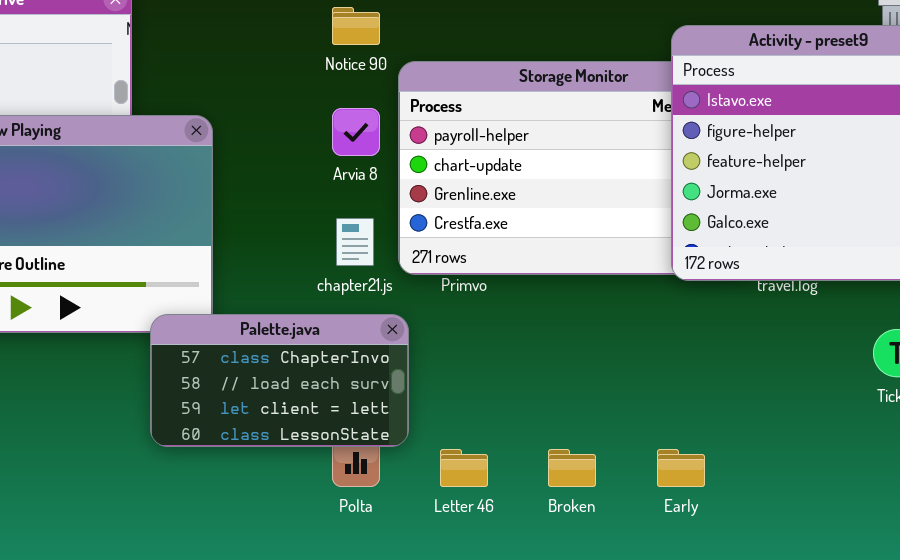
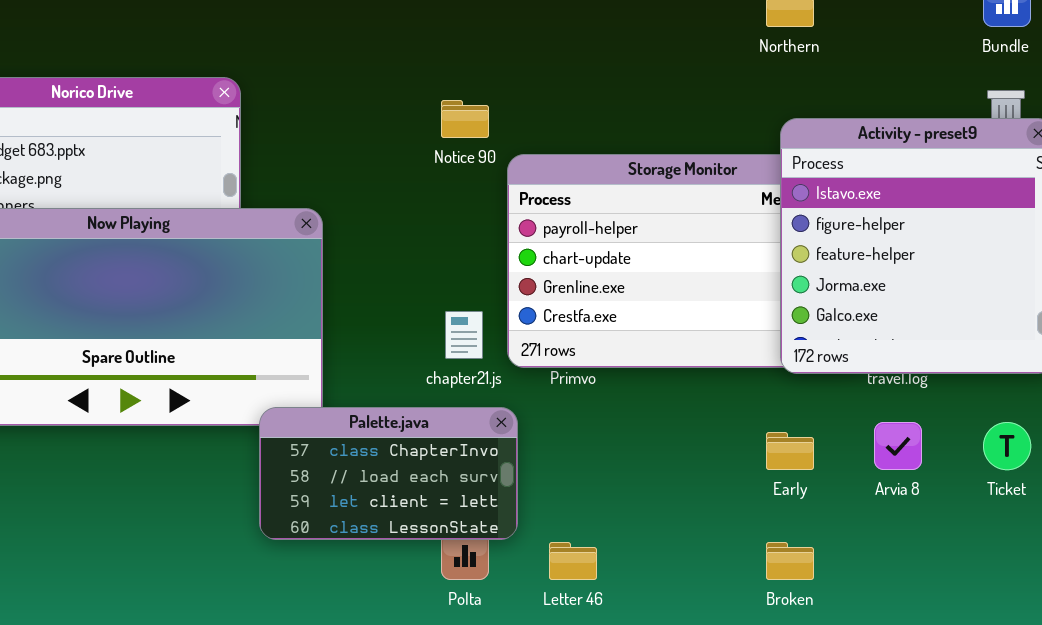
Arvia 8: [332,108,380,156] -> [874,422,922,470], moved
Broken: [548,449,596,487] -> [766,542,814,580], moved
Early: [657,449,705,487] -> [766,432,814,470], moved

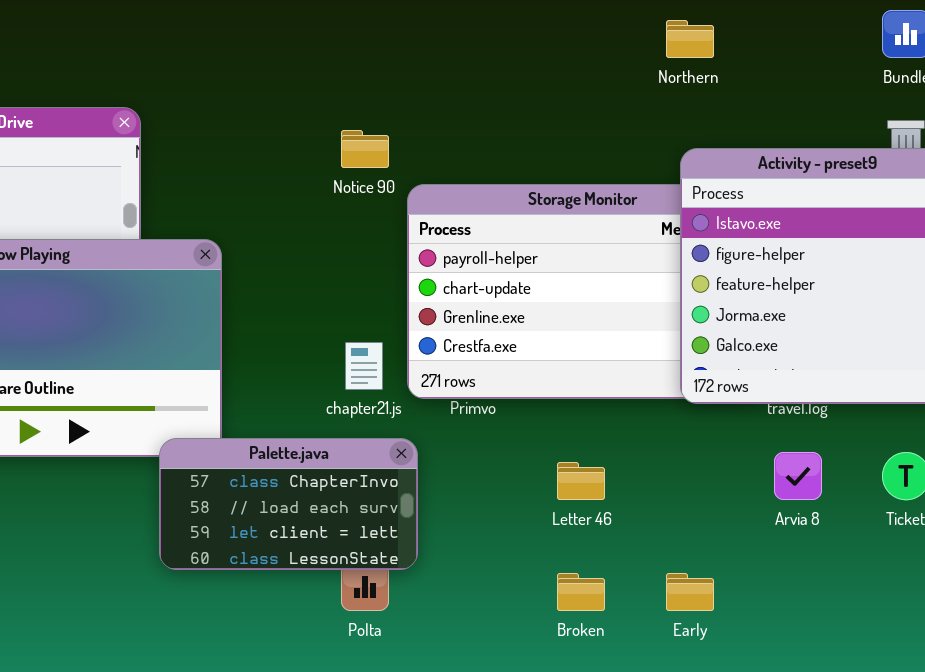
Early: [766,432,814,470] -> [666,573,714,611], moved
Letter 46: [549,542,597,580] -> [557,462,605,500], moved
Broken: [766,542,814,580] -> [557,573,605,611], moved

